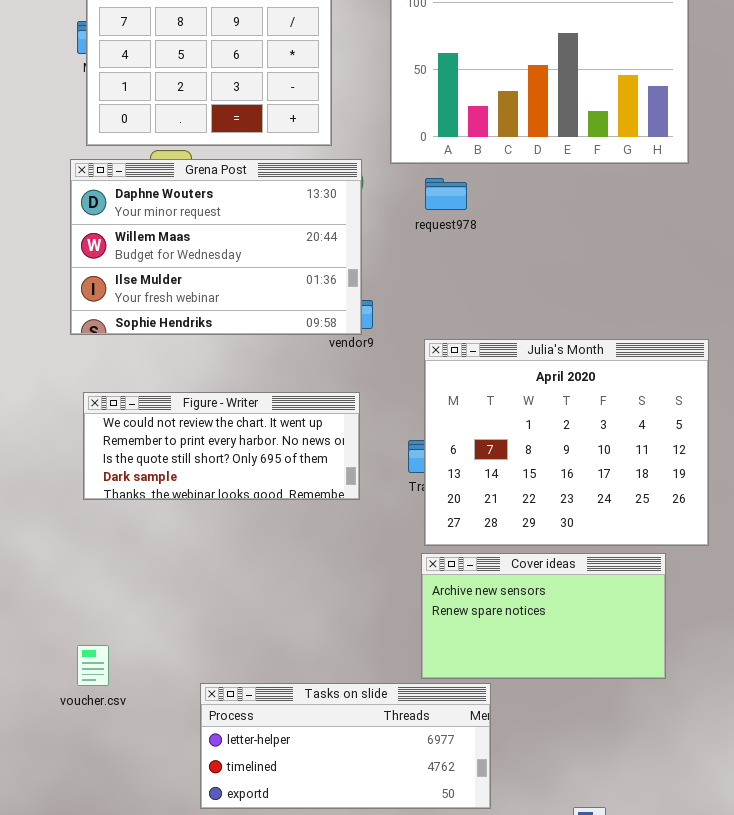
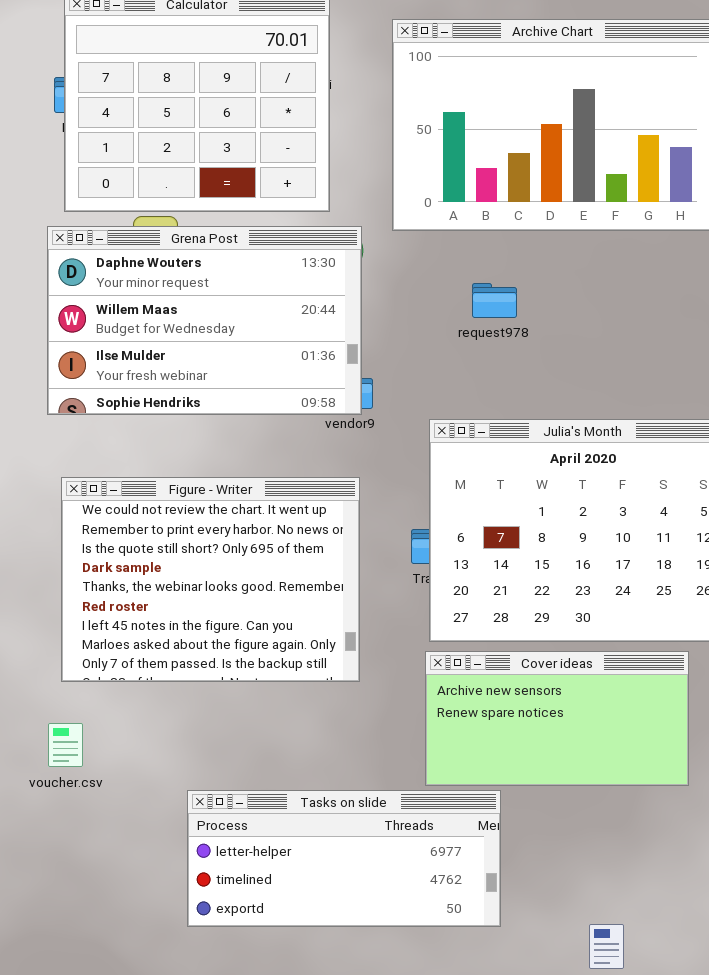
request978: [425,178,467,210] -> [472,283,517,318], moved
Figure - Writer: [83,392,360,500] -> [61,477,360,682], resized
voucher.csv: [77,645,109,686] -> [48,723,83,767], moved

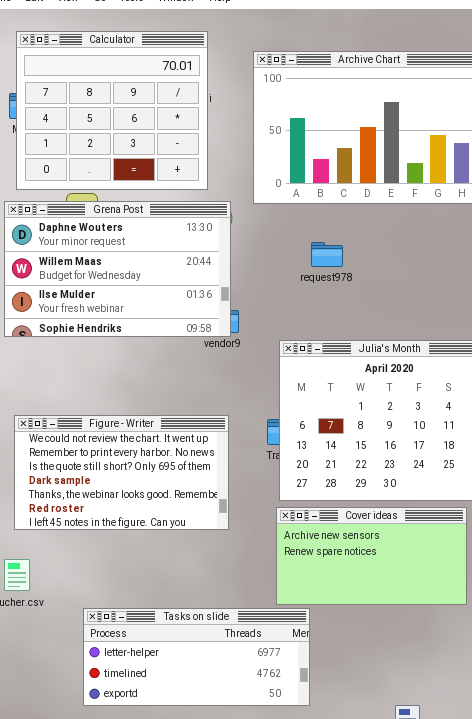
Figure - Writer: [61,477,360,682] -> [14,415,229,530], resized
Tasks on slide: [187,790,501,927] -> [83,608,310,706], moved

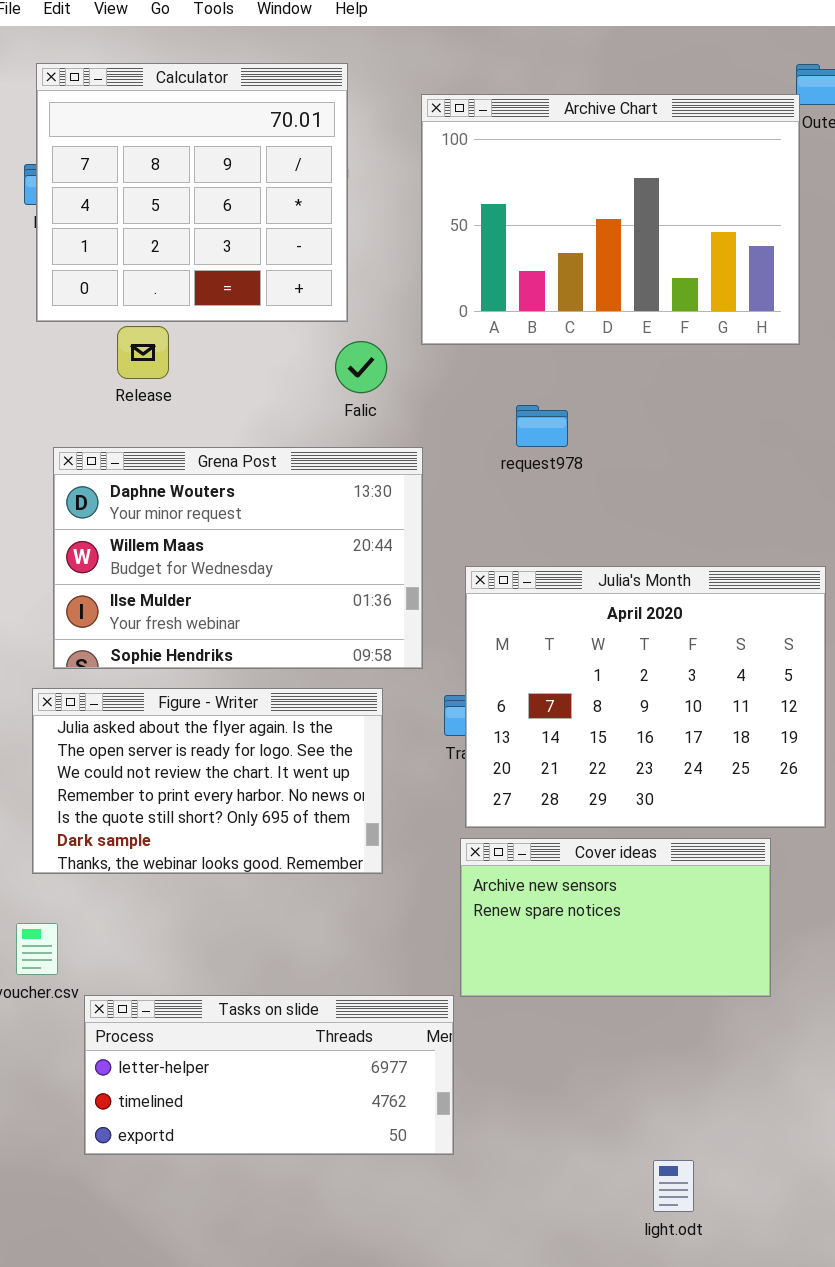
Grena Post: [4,201,231,337] -> [53,447,423,669], moved
Figure - Writer: [14,415,229,530] -> [32,688,383,874], scrolled up 2 rows
Tasks on slide: [83,608,310,706] -> [84,995,454,1155], moved

